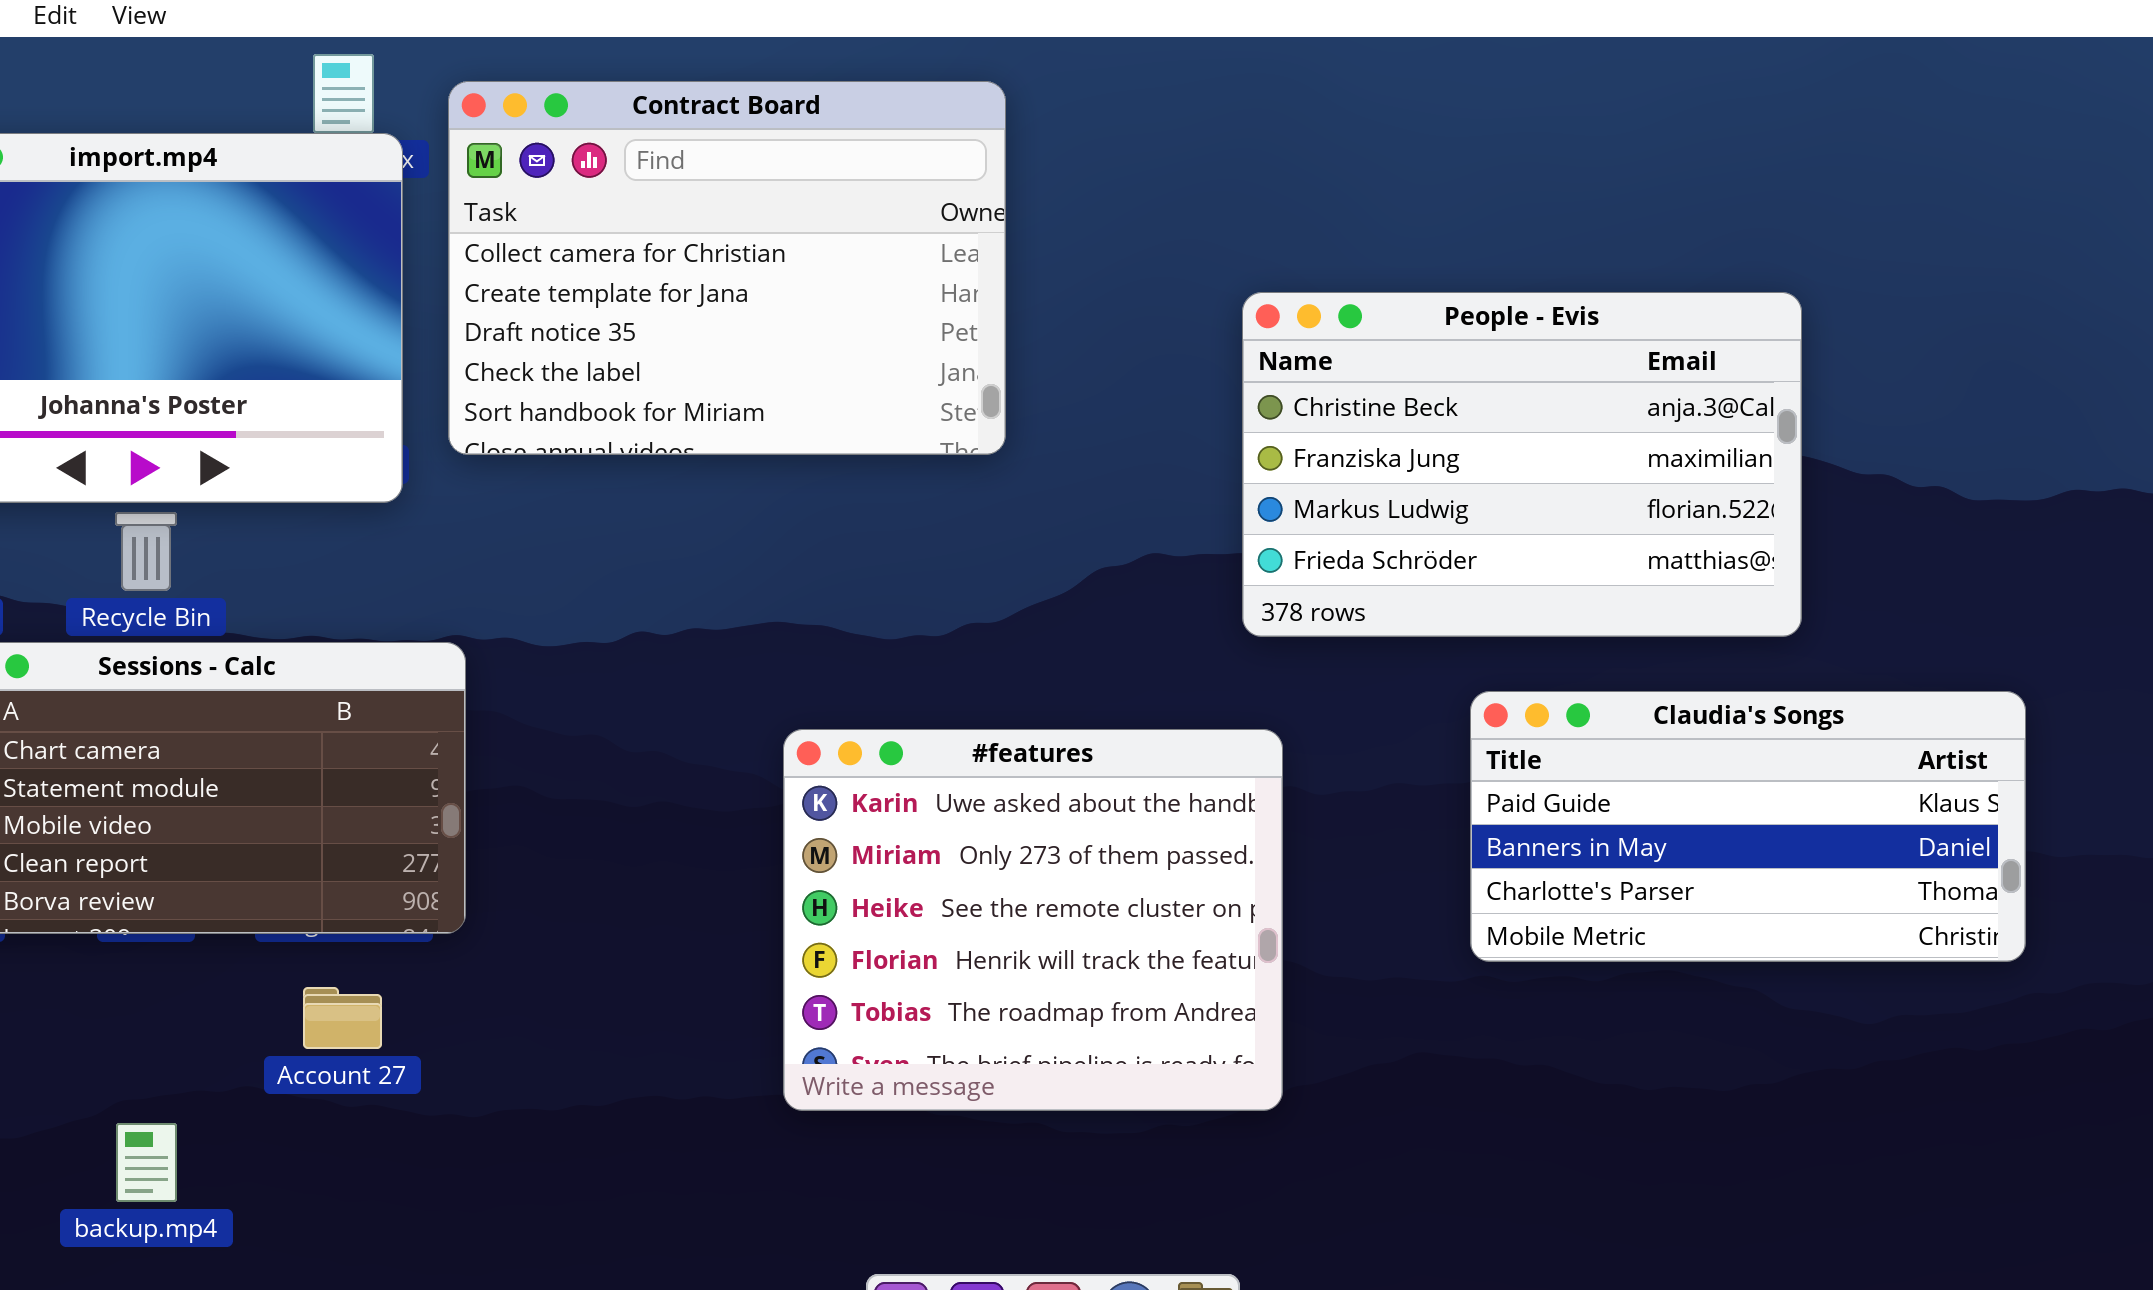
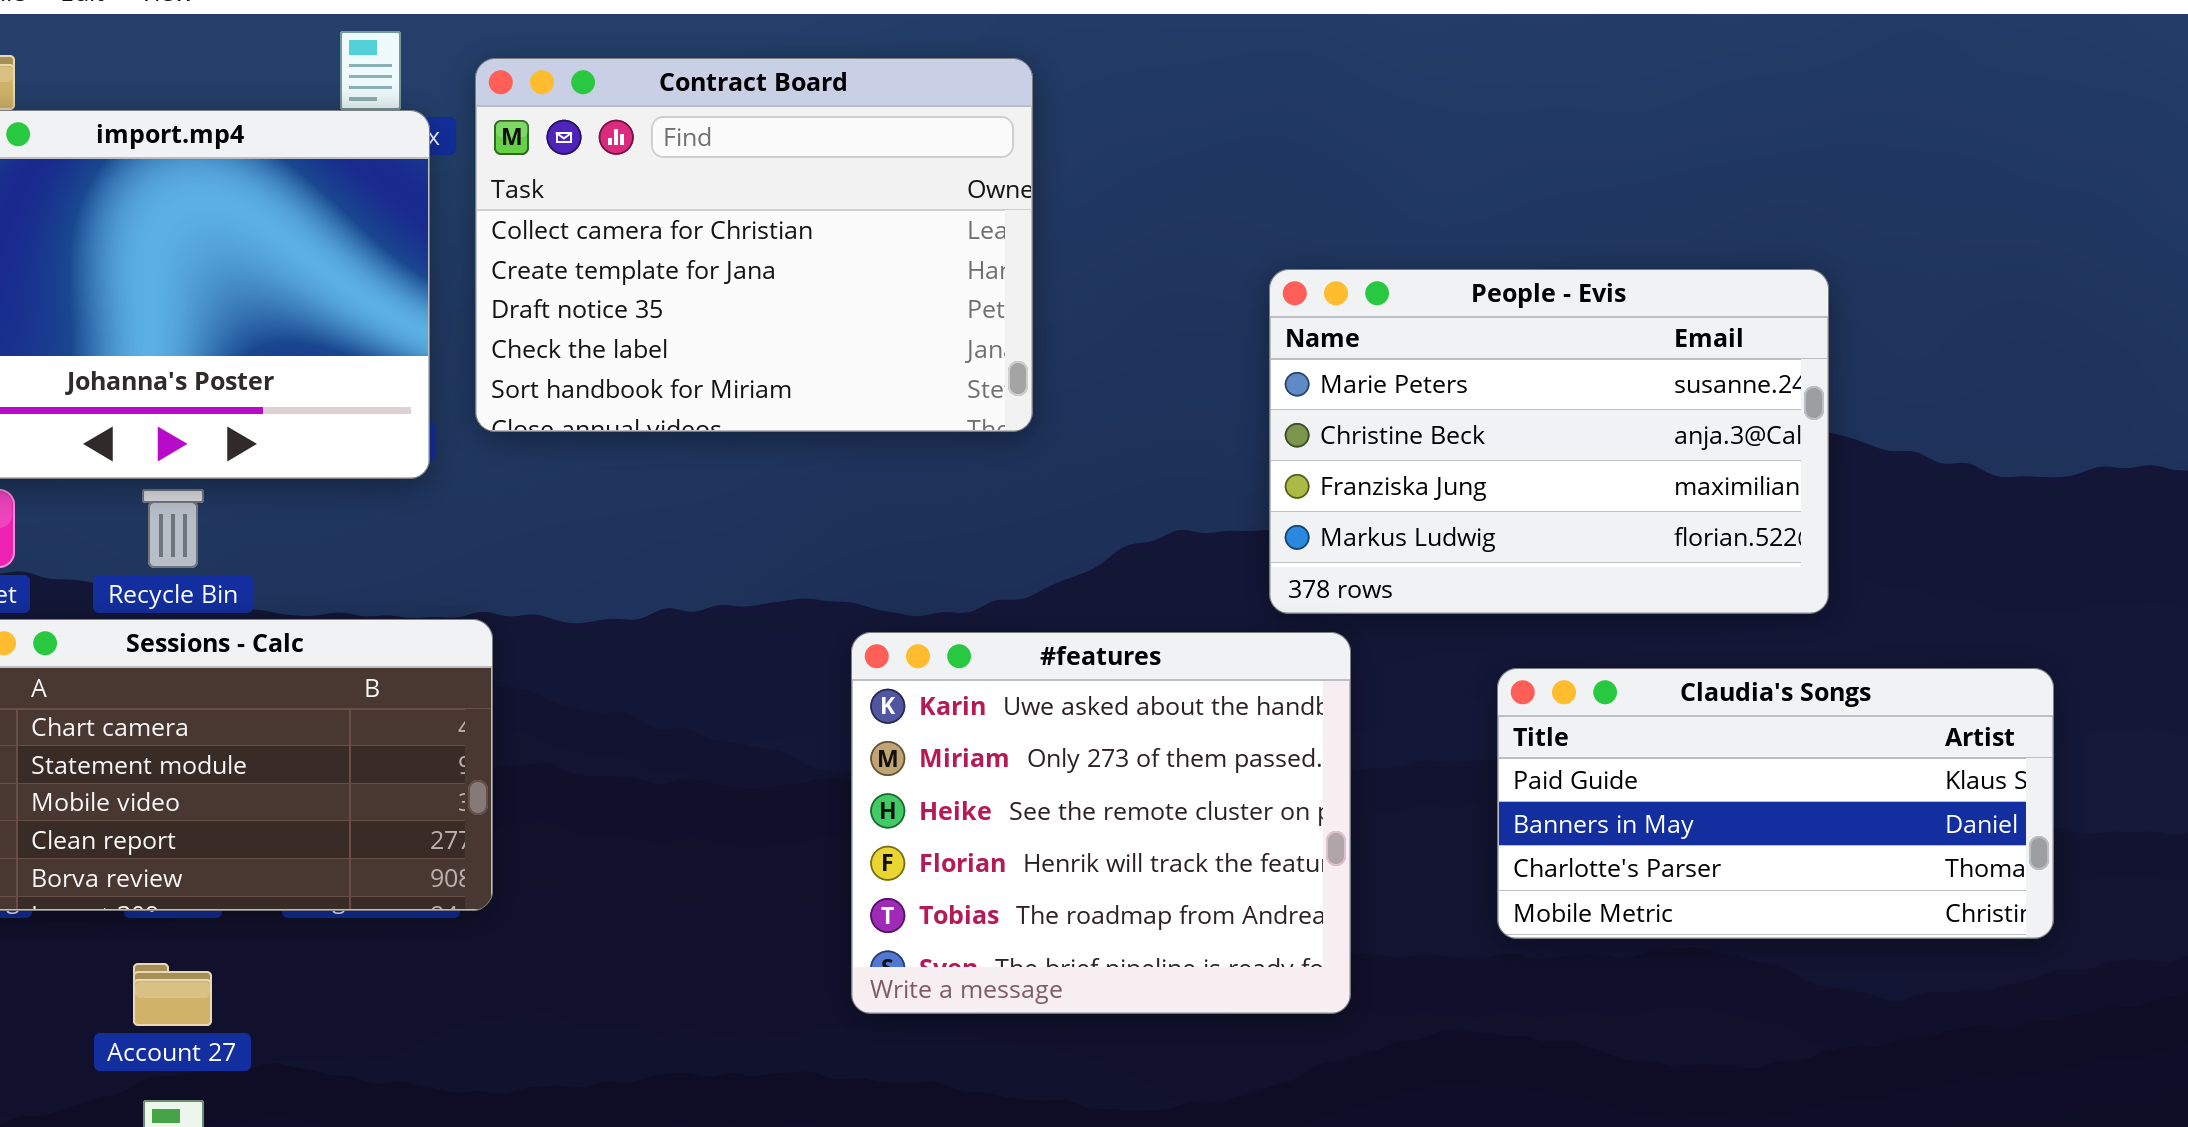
People - Evis: [1242,292,1802,637] -> [1269,269,1829,614], scrolled up 1 row
#features: [783,729,1283,1111] -> [851,632,1351,1014], moved
Account 27: [303,987,382,1049] -> [133,963,212,1026], moved

